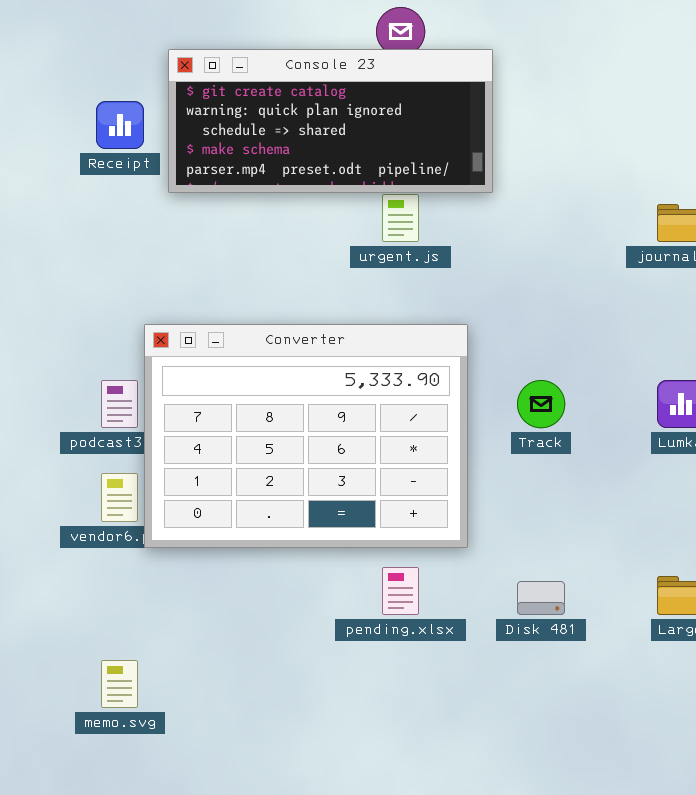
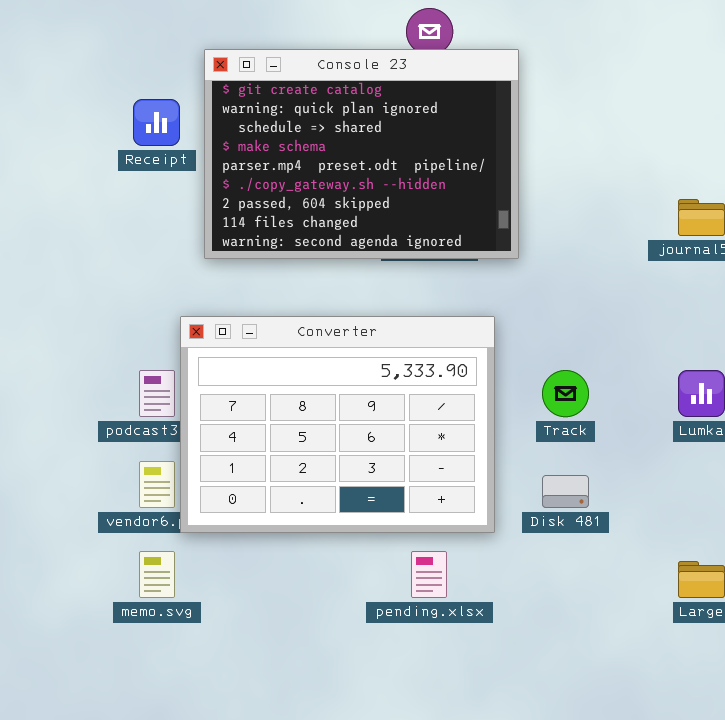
Console 23: [168,49,493,193] -> [204,49,519,259], resized
Disk 481: [517,581,565,615] -> [542,475,589,508], moved
memo.svg: [101,660,138,708] -> [139,551,175,598], moved

